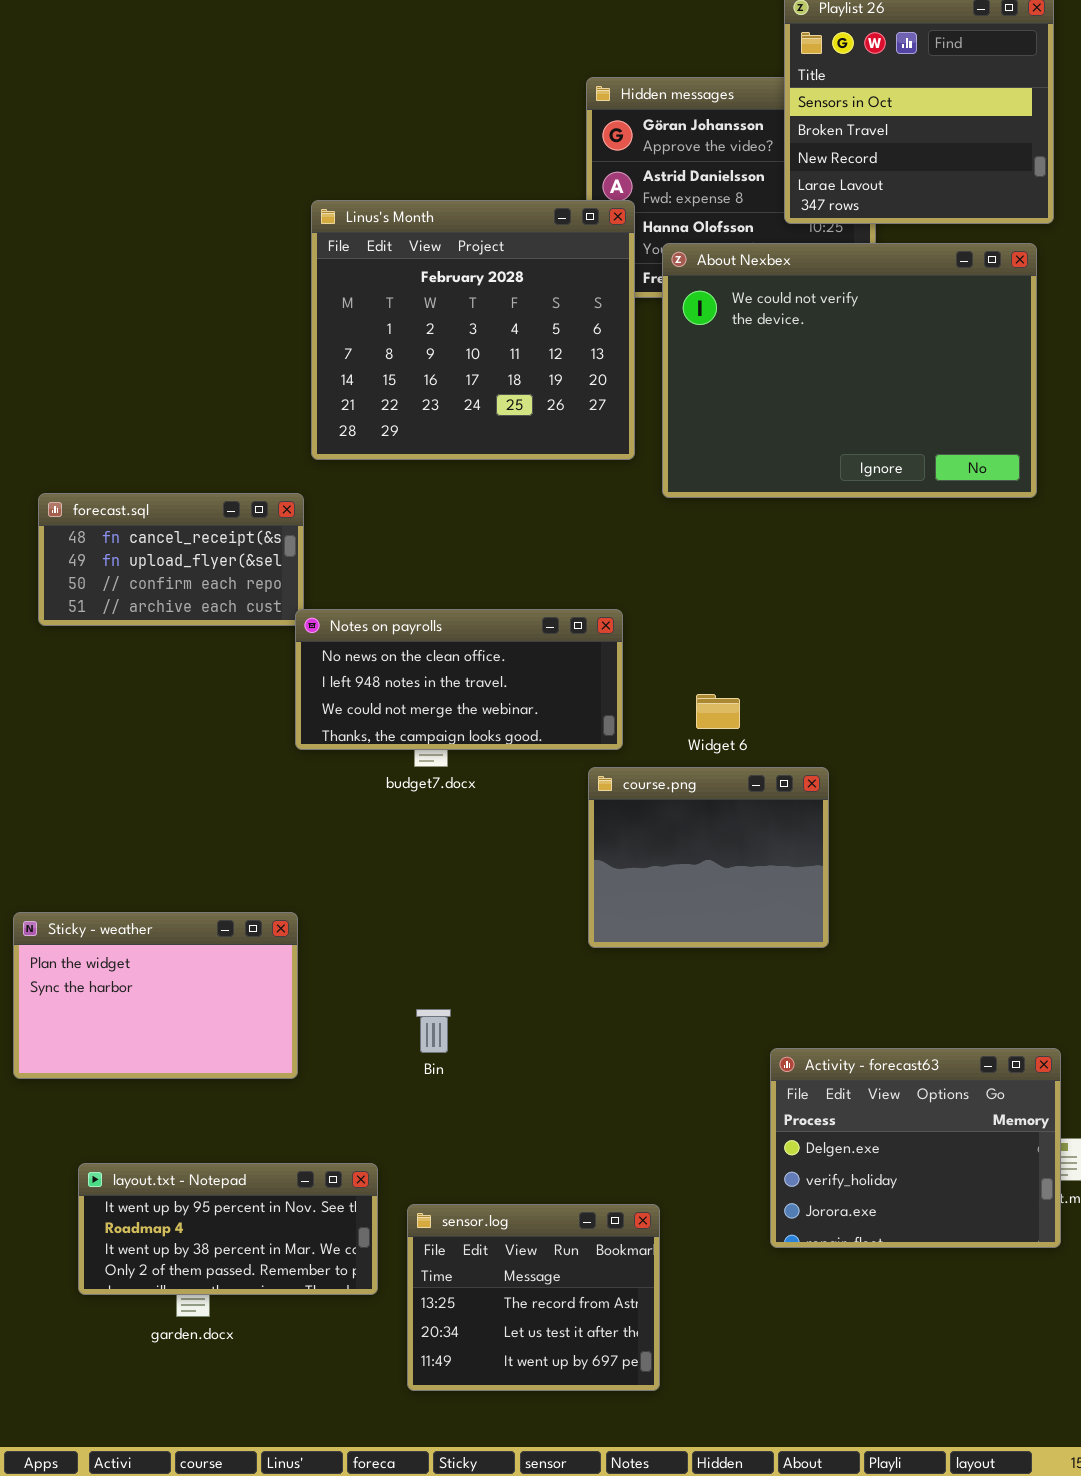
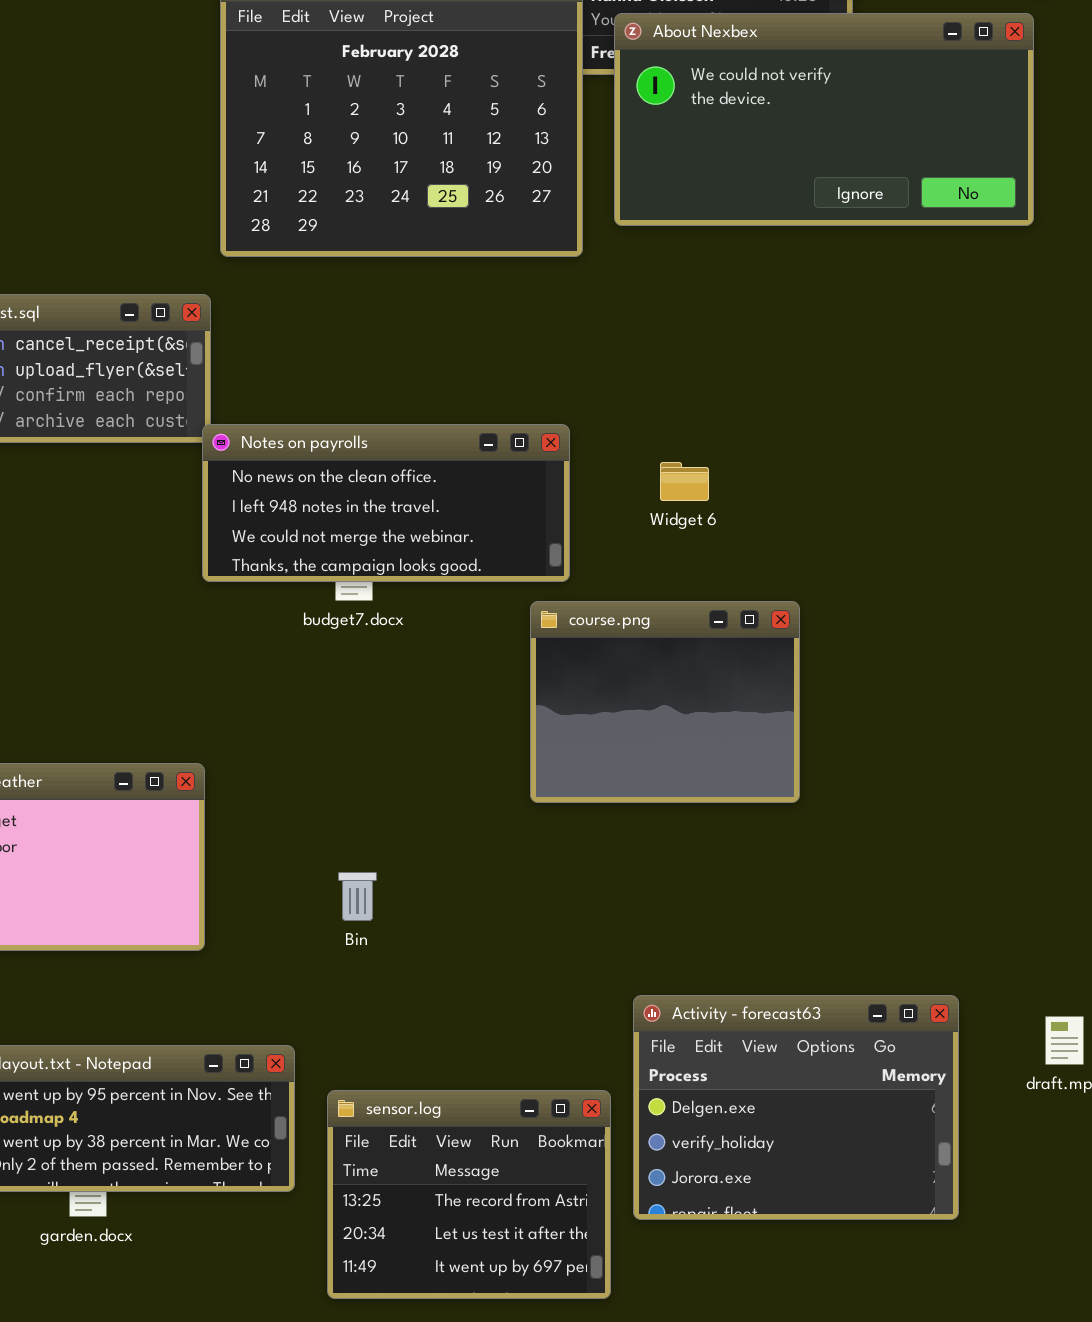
About Nexbex: [662,243,1037,498] -> [614,13,1034,226], resized
Widget 6: [696,694,740,729] -> [660,462,709,501], moved
Activity - forecast63: [770,1048,1061,1248] -> [633,995,959,1220], moved

